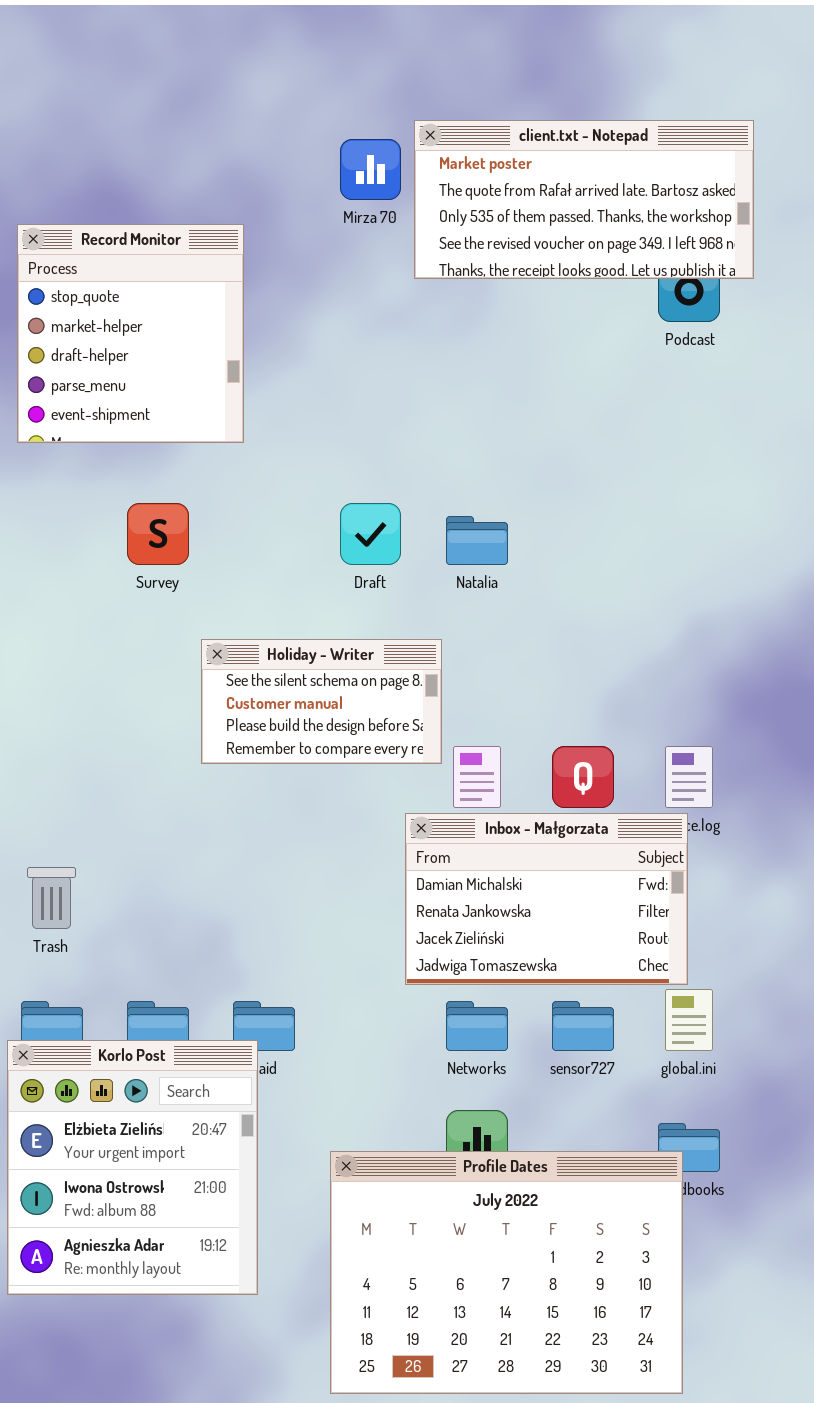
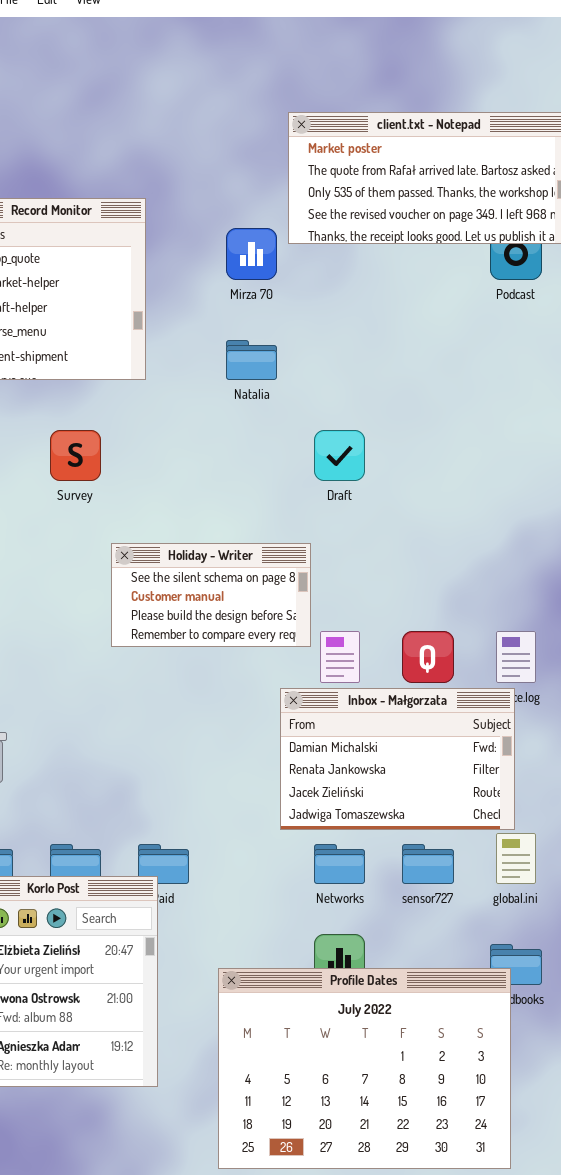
Mirza 70: [340,139,401,200] -> [226,228,277,280], moved
Draft: [340,503,401,565] -> [314,430,365,481], moved
Natalia: [446,516,508,565] -> [226,340,277,380], moved

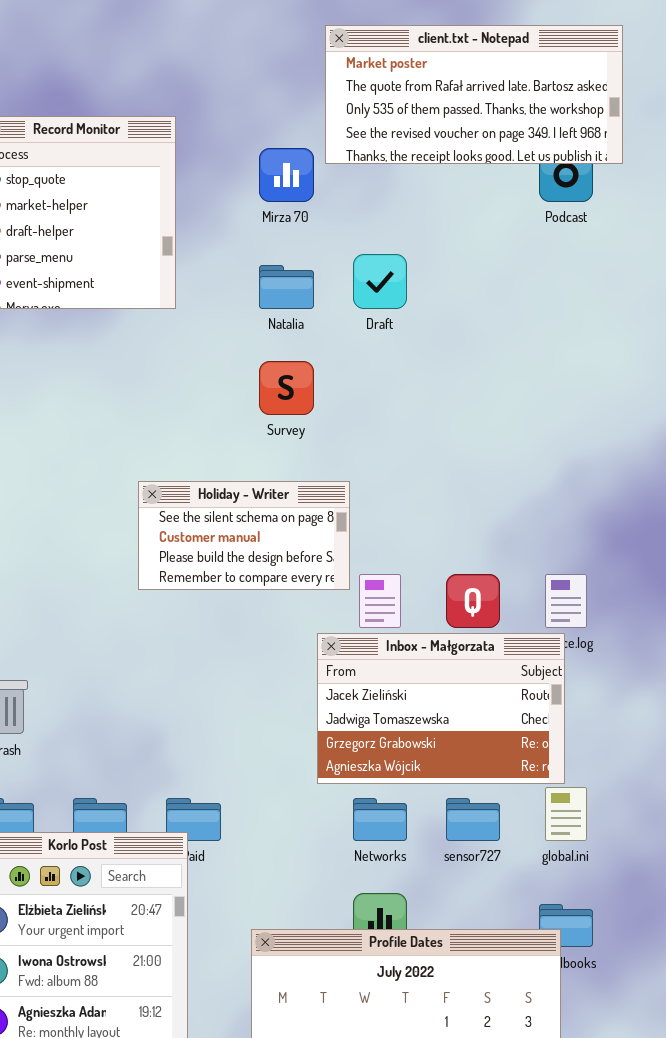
Survey: [50,430,101,481] -> [259,361,314,415], moved
Draft: [314,430,365,481] -> [353,254,407,309], moved
Inbox - Małgorzata: [280,688,515,830] -> [317,633,565,784], scrolled down 2 rows

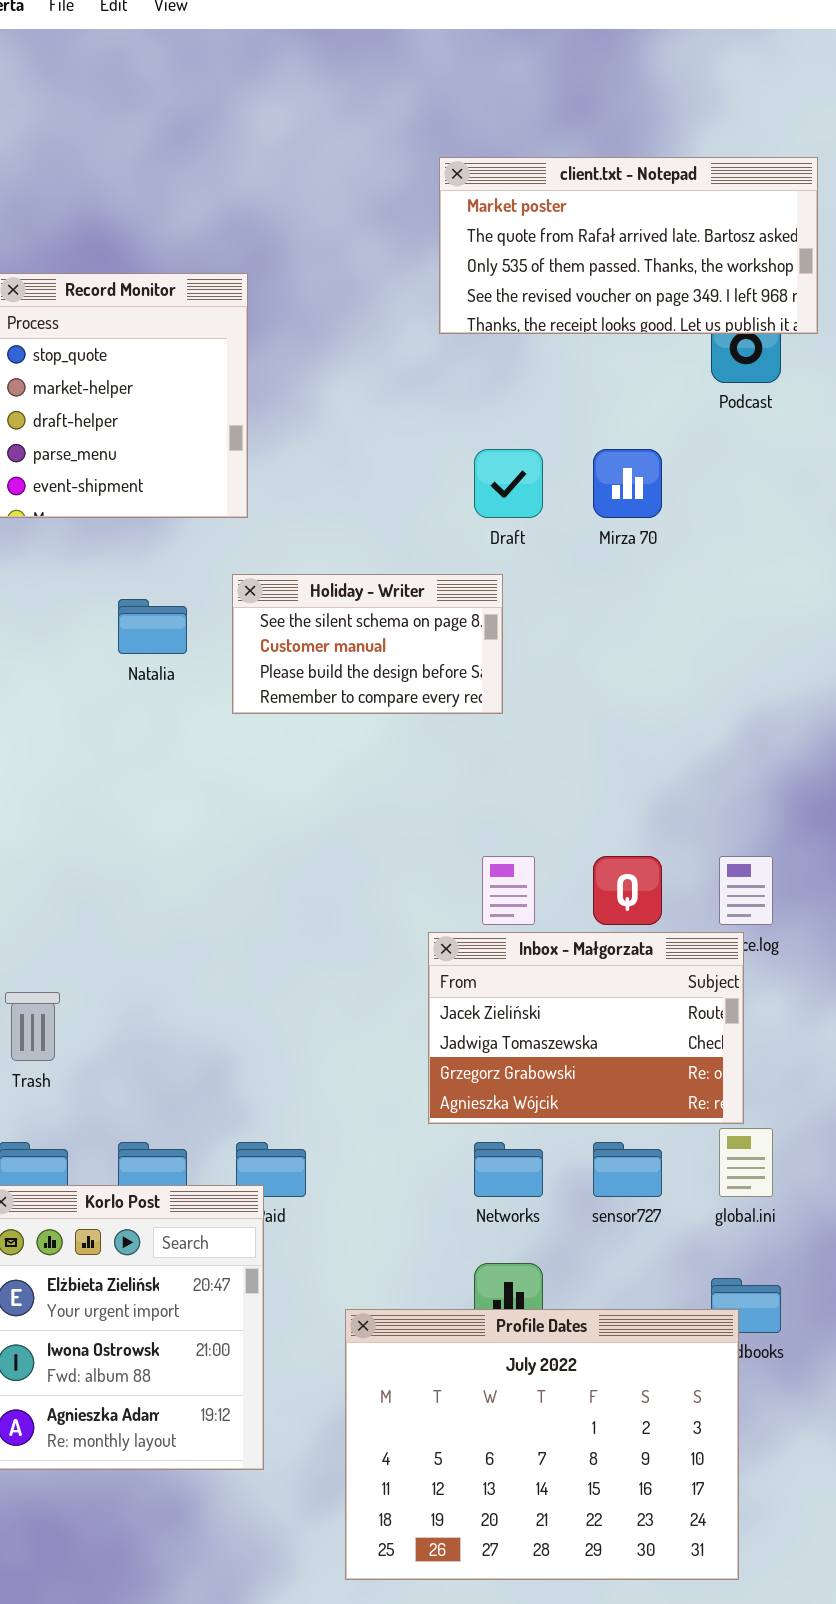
Mirza 70: [259,148,314,202] -> [593,449,662,518], moved
Natalia: [259,265,314,309] -> [118,599,187,654], moved
Holiday - Writer: [138,481,350,590] -> [232,574,503,714], moved

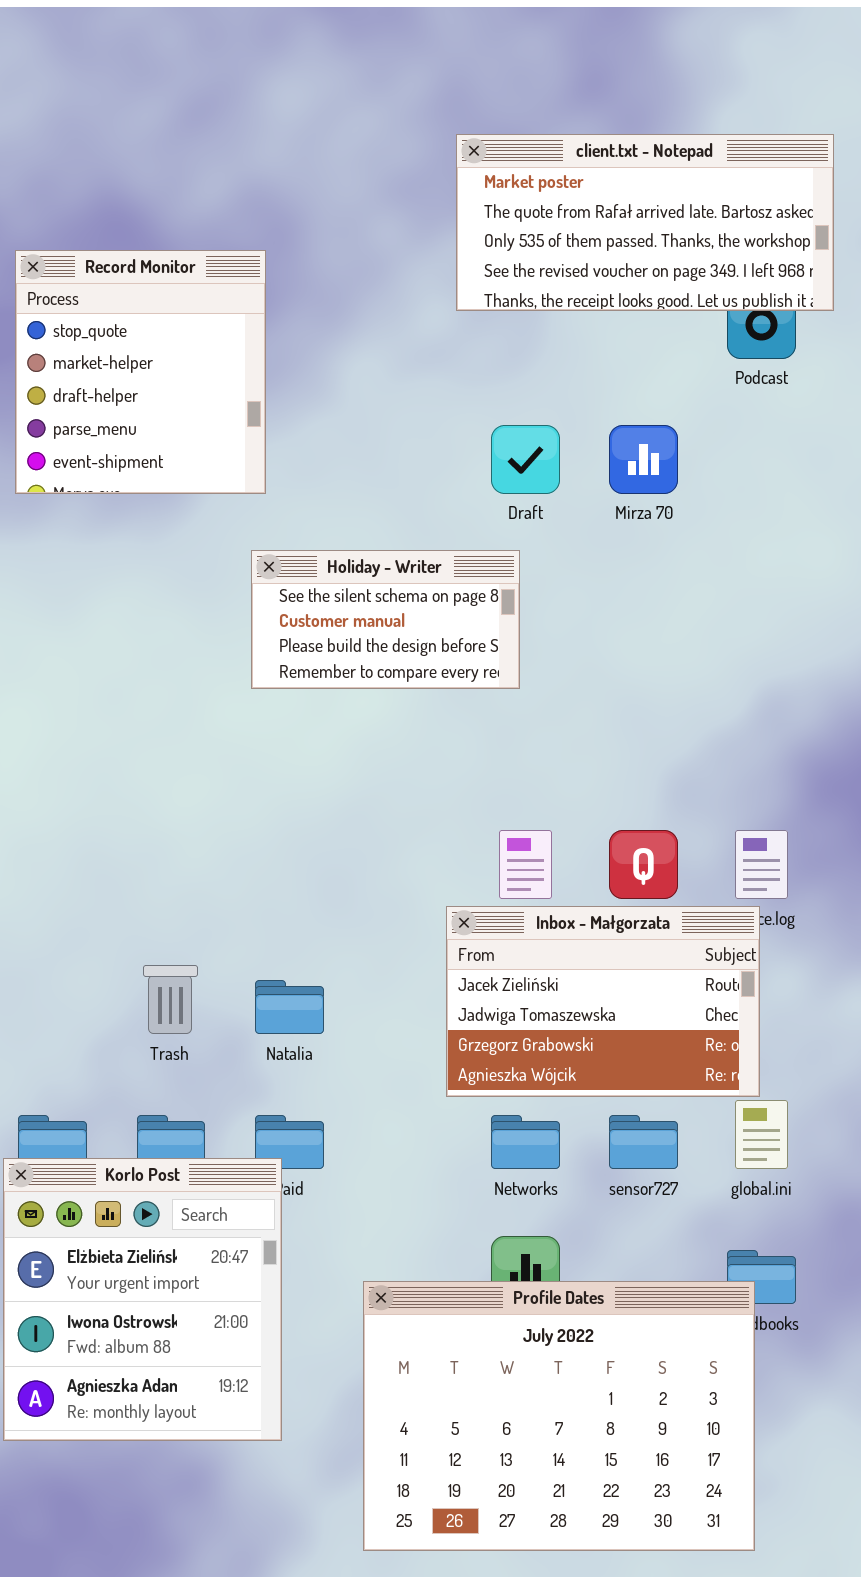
Natalia: [118,599,187,654] -> [255,980,324,1034], moved
Trash: [5,992,60,1061] -> [143,965,198,1034], moved

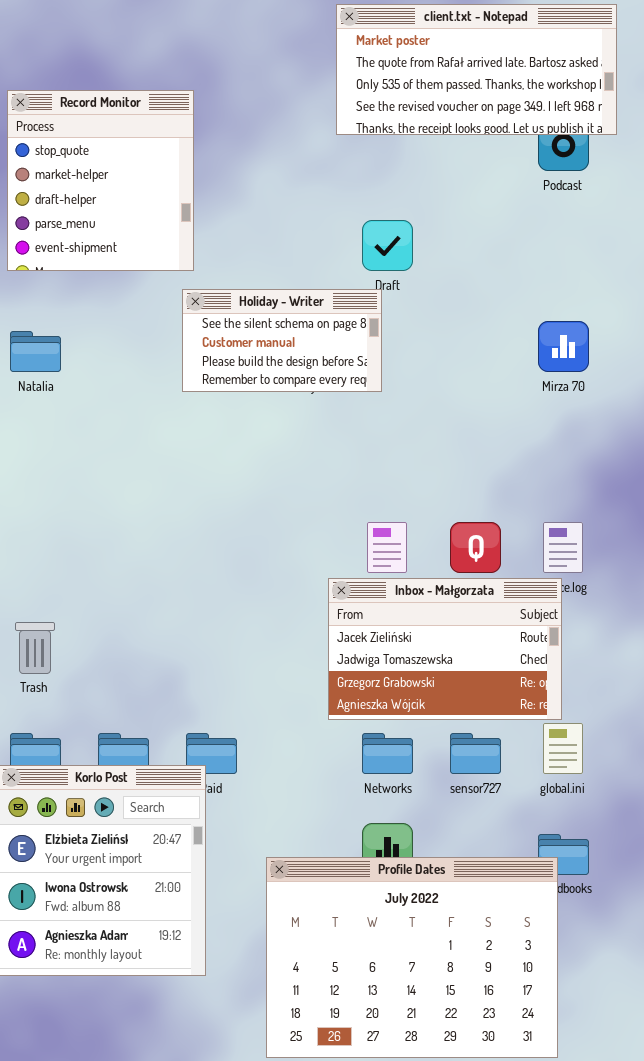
Mirza 70: [609,425,678,494] -> [538,321,589,372], moved
Holiday - Writer: [251,550,520,689] -> [182,289,382,392], moved
Trash: [143,965,198,1034] -> [15,622,55,674], moved
Natalia: [255,980,324,1034] -> [10,331,61,372], moved

